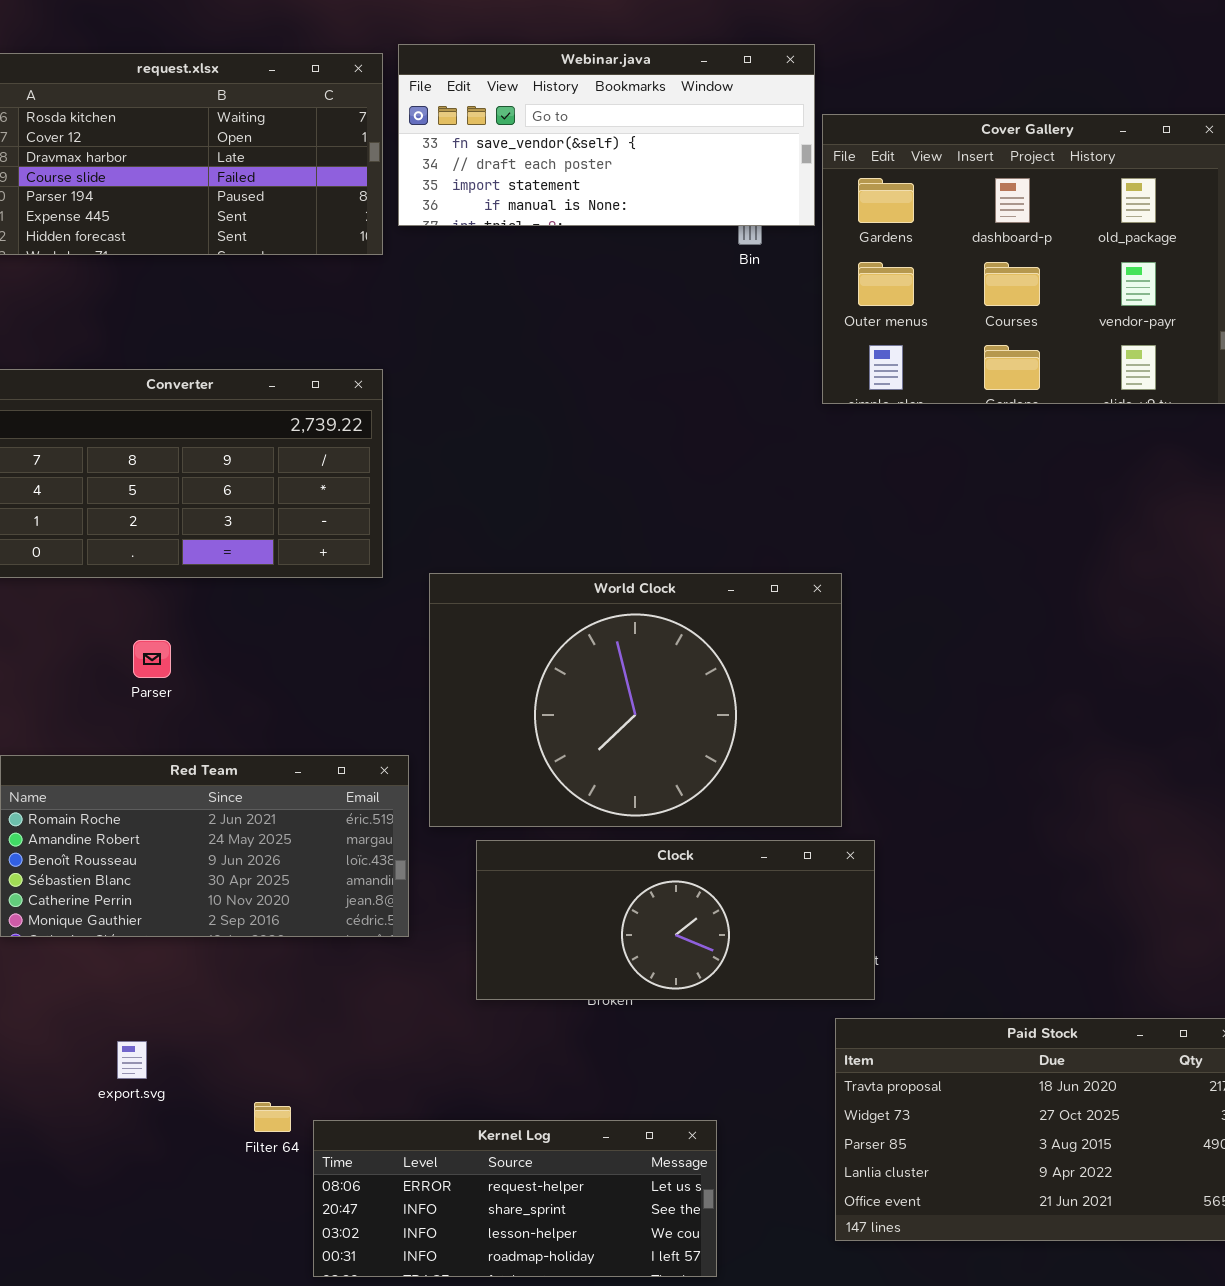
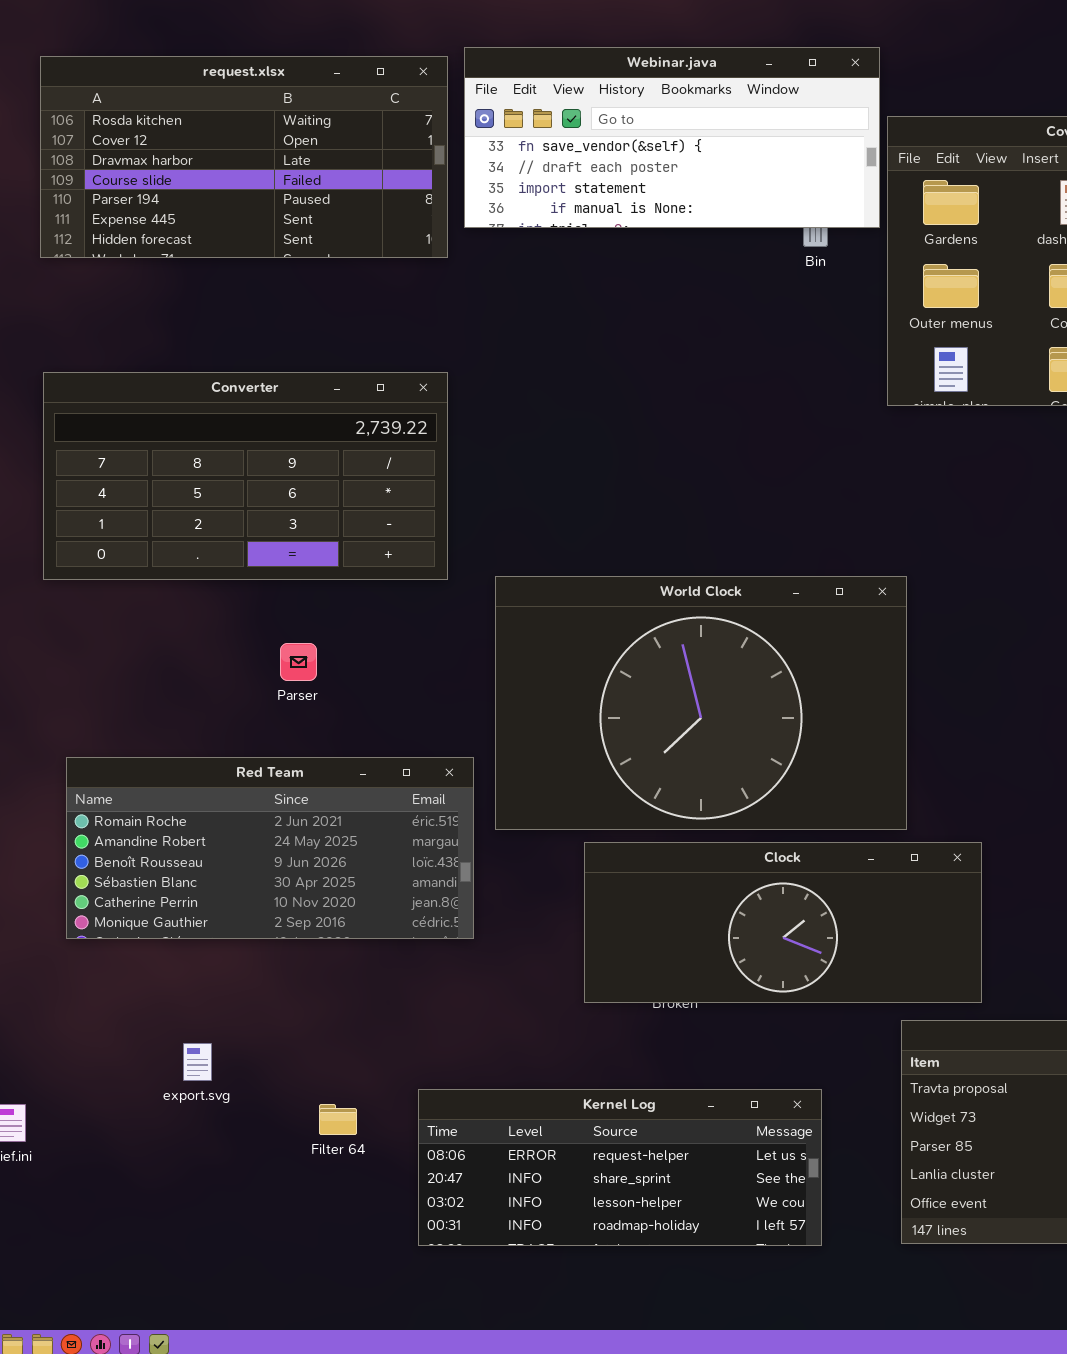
Parser: [133,640,171,678] -> [280,643,317,681], moved
Clock: [476,840,875,1000] -> [584,842,982,1003], moved
Kernel Log: [313,1120,717,1277] -> [418,1089,822,1246], moved

